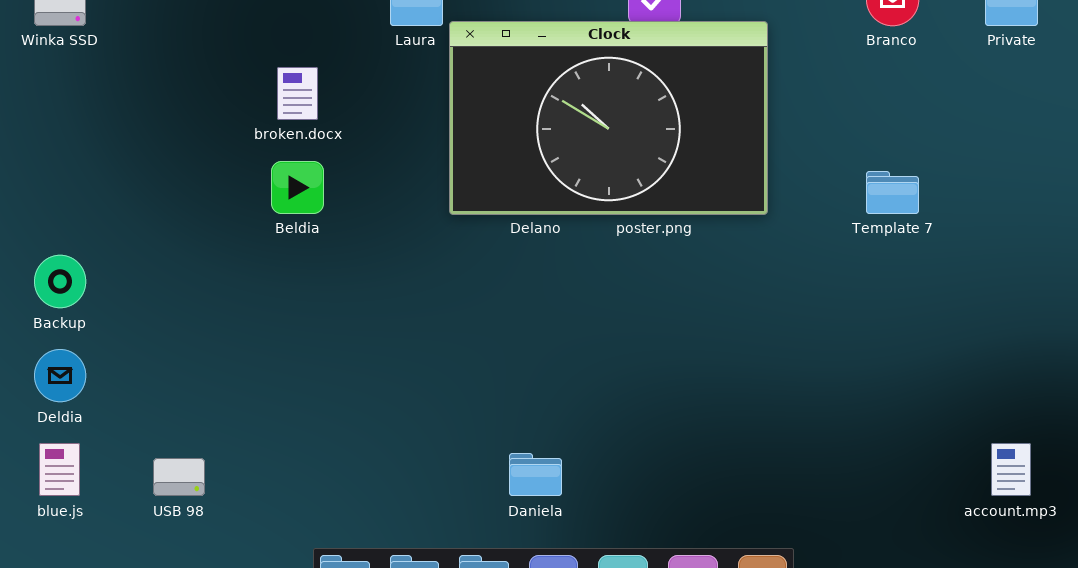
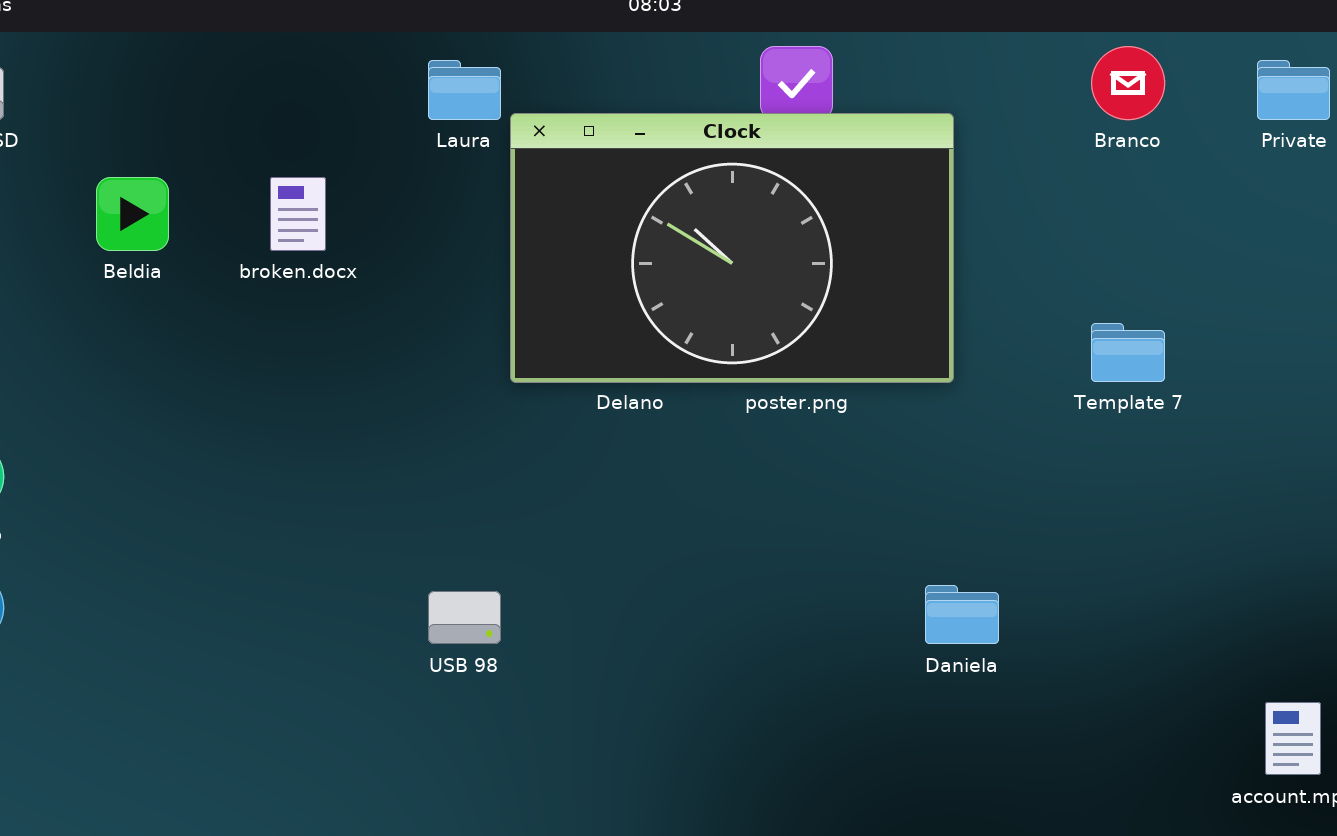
Beldia: [271,161,324,214] -> [96,177,169,251], moved
Daniela: [509,453,562,496] -> [925,585,999,644], moved
USB 98: [153,458,205,496] -> [428,591,501,644], moved

